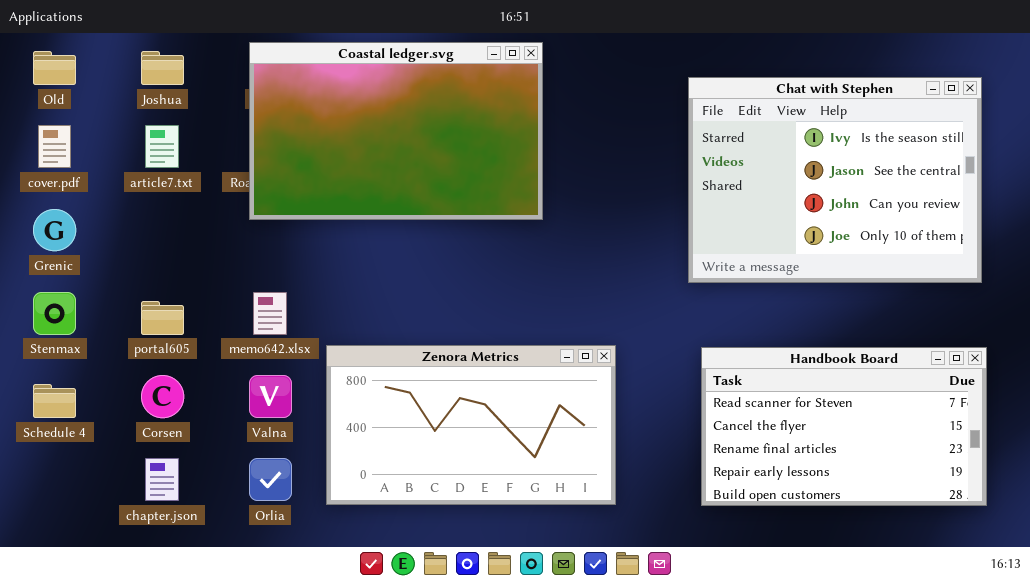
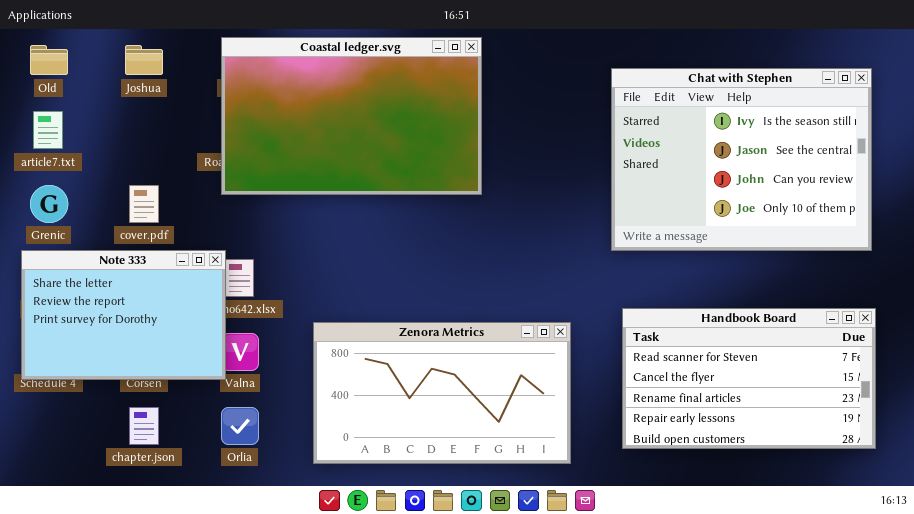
cover.pdf: [38,125,71,168] -> [129,185,159,223], moved
article7.txt: [145,125,179,168] -> [33,111,63,149], moved
Note 333: none -> [21,250,226,380], opened
Zenora Metrics: [326,345,616,505] -> [313,322,571,464], moved

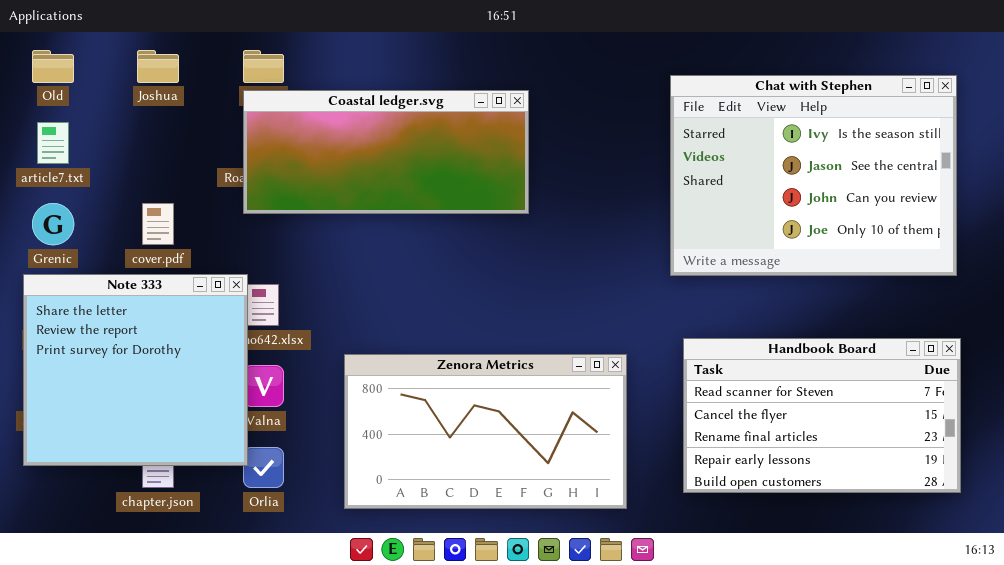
Coastal ledger.svg: [221,37,482,195] -> [243,90,529,214], resized
Note 333: [21,250,226,380] -> [23,274,248,466], resized

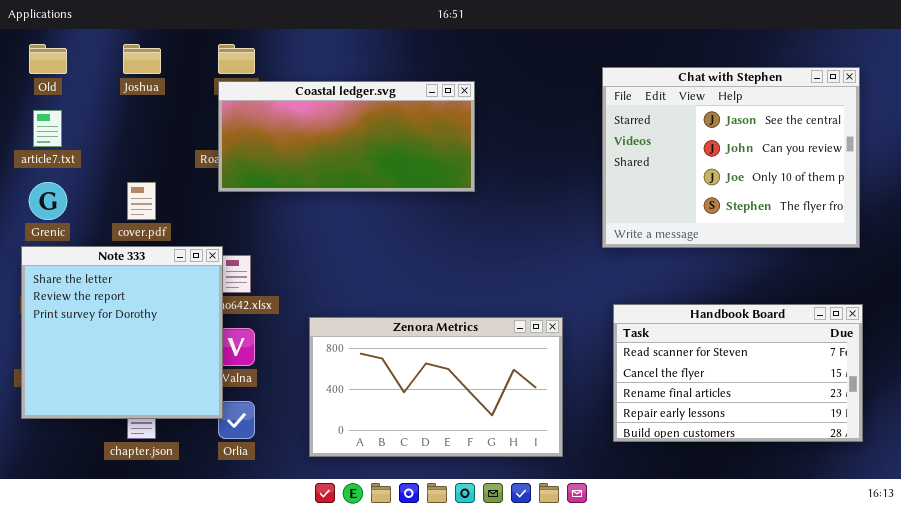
Chat with Stephen: [670,75,957,276] -> [602,67,860,248], scrolled down 1 row

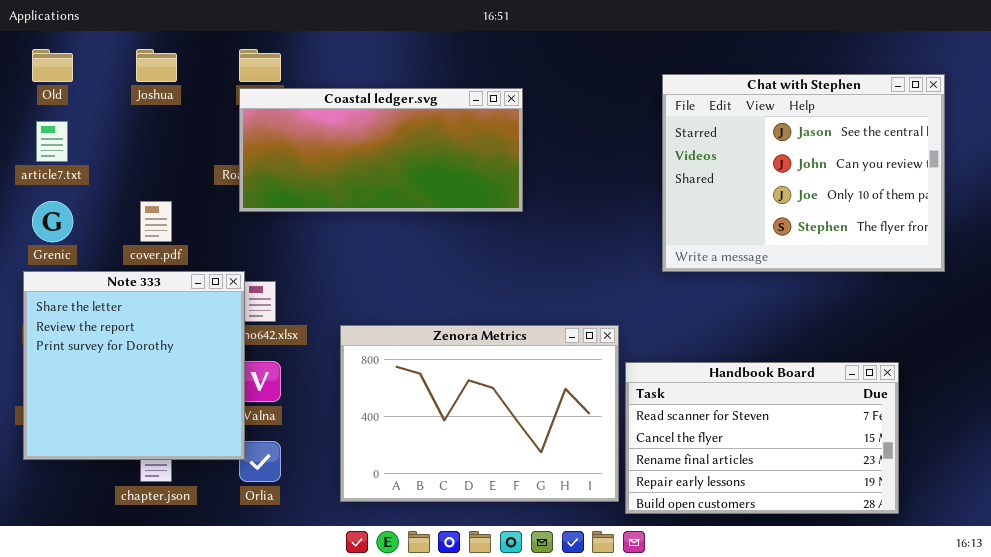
Handbook Board: [613,304,863,442] -> [625,362,899,514], moved
Zenora Metrics: [309,317,563,457] -> [340,325,619,502], resized

